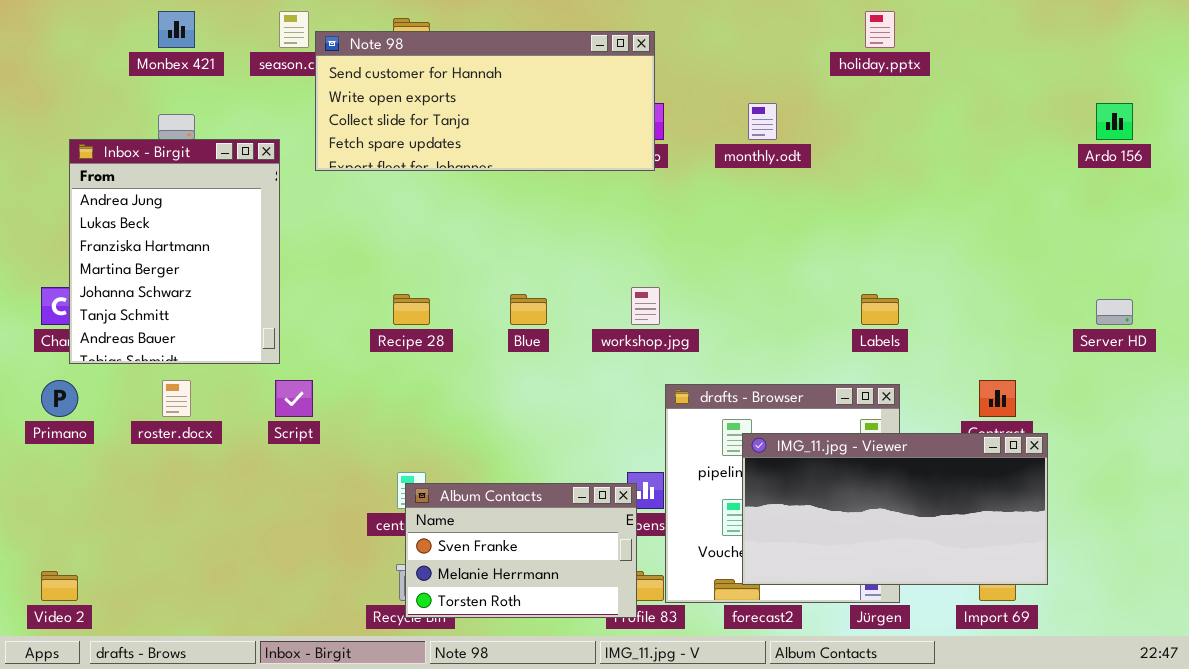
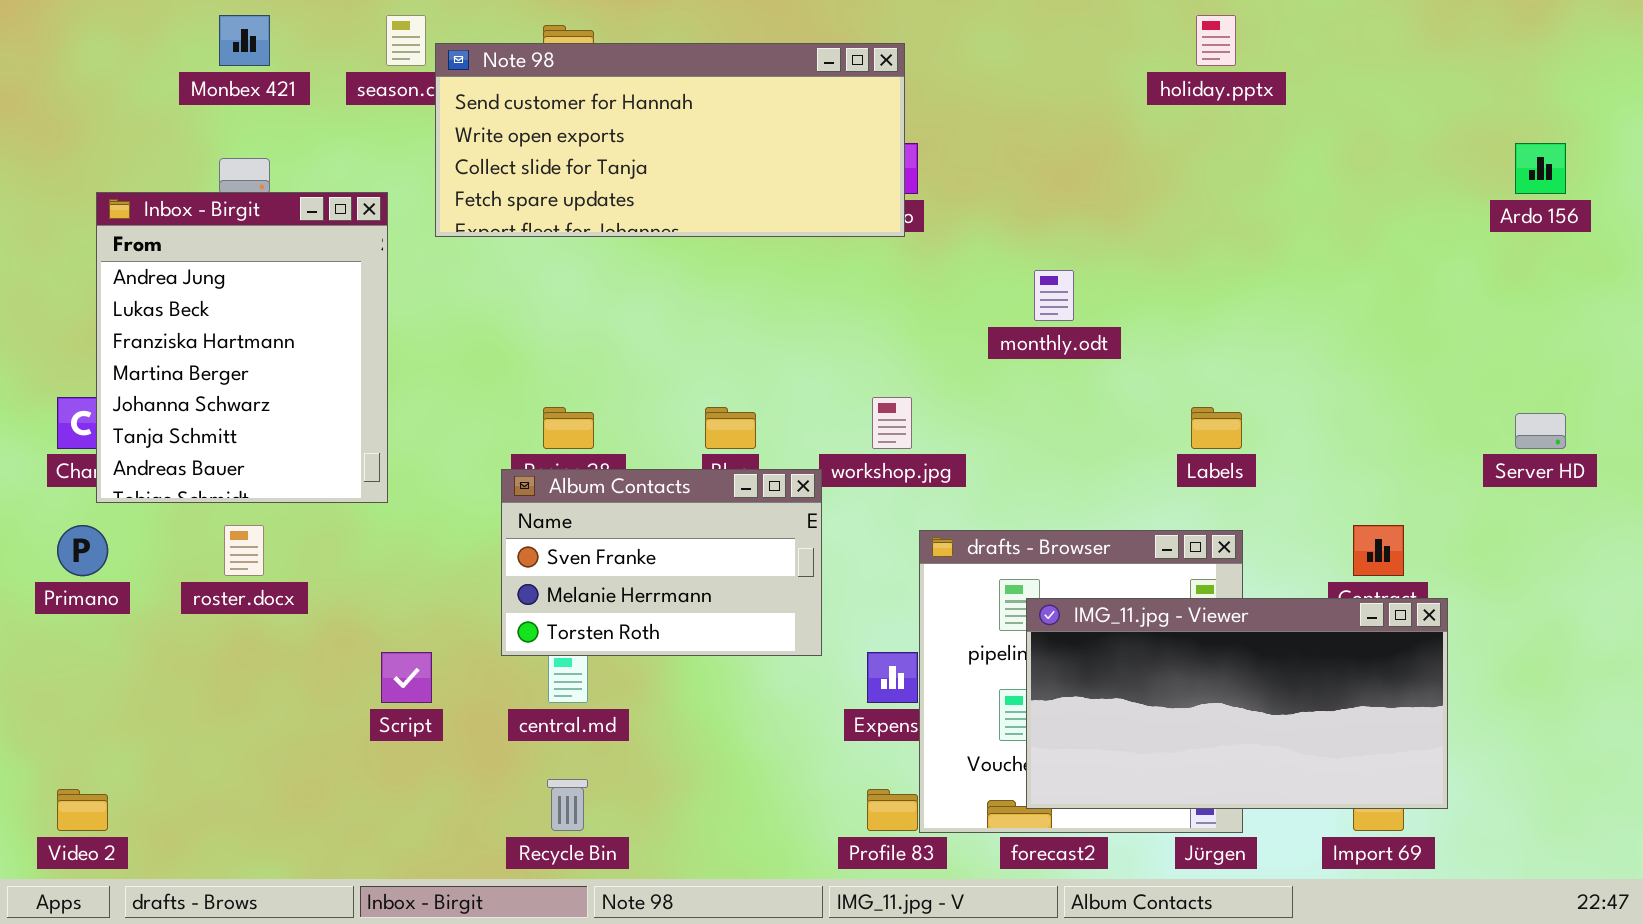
monthly.odt: [748,103,777,140] -> [1034,270,1074,321], moved
Script: [275,380,313,417] -> [381,652,432,703], moved
Album Contacts: [405,483,637,618] -> [501,469,822,656], moved

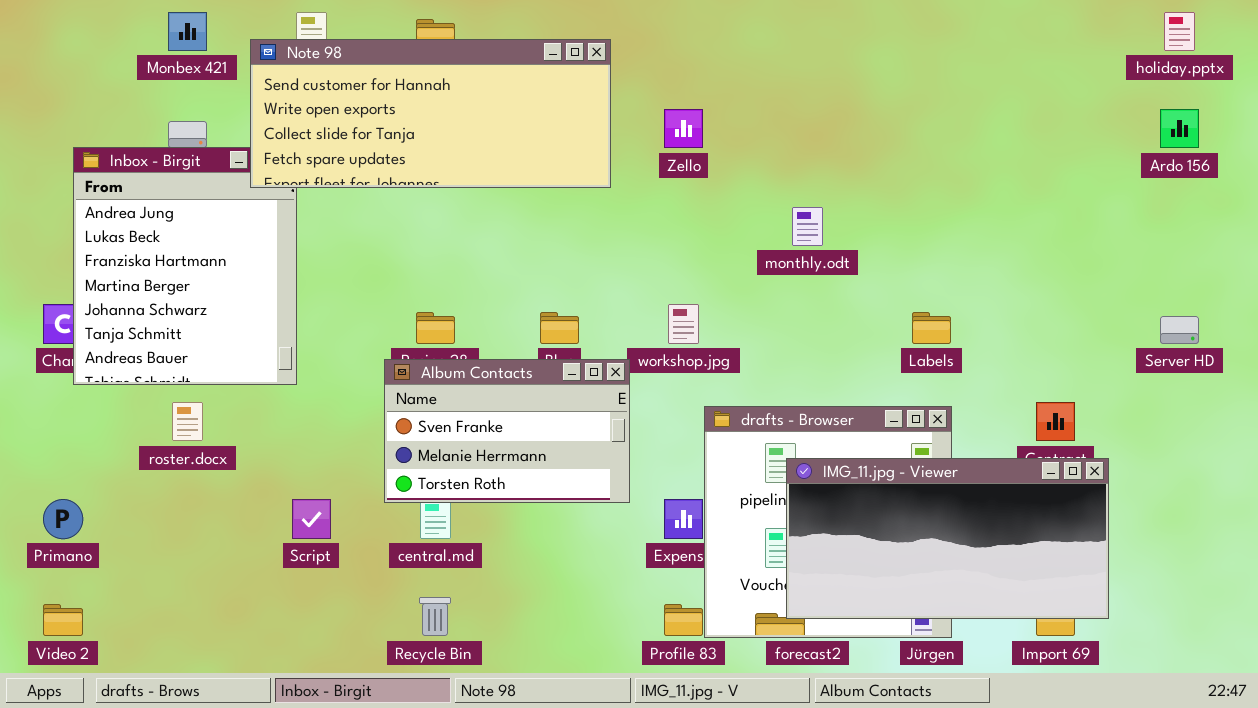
holiday.pptx: [1196,15,1236,66] -> [1164,12,1195,51], moved
Note 98: [435,43,905,237] -> [250,39,611,188], moved
Primano: [57,525,108,576] -> [43,499,83,539], moved

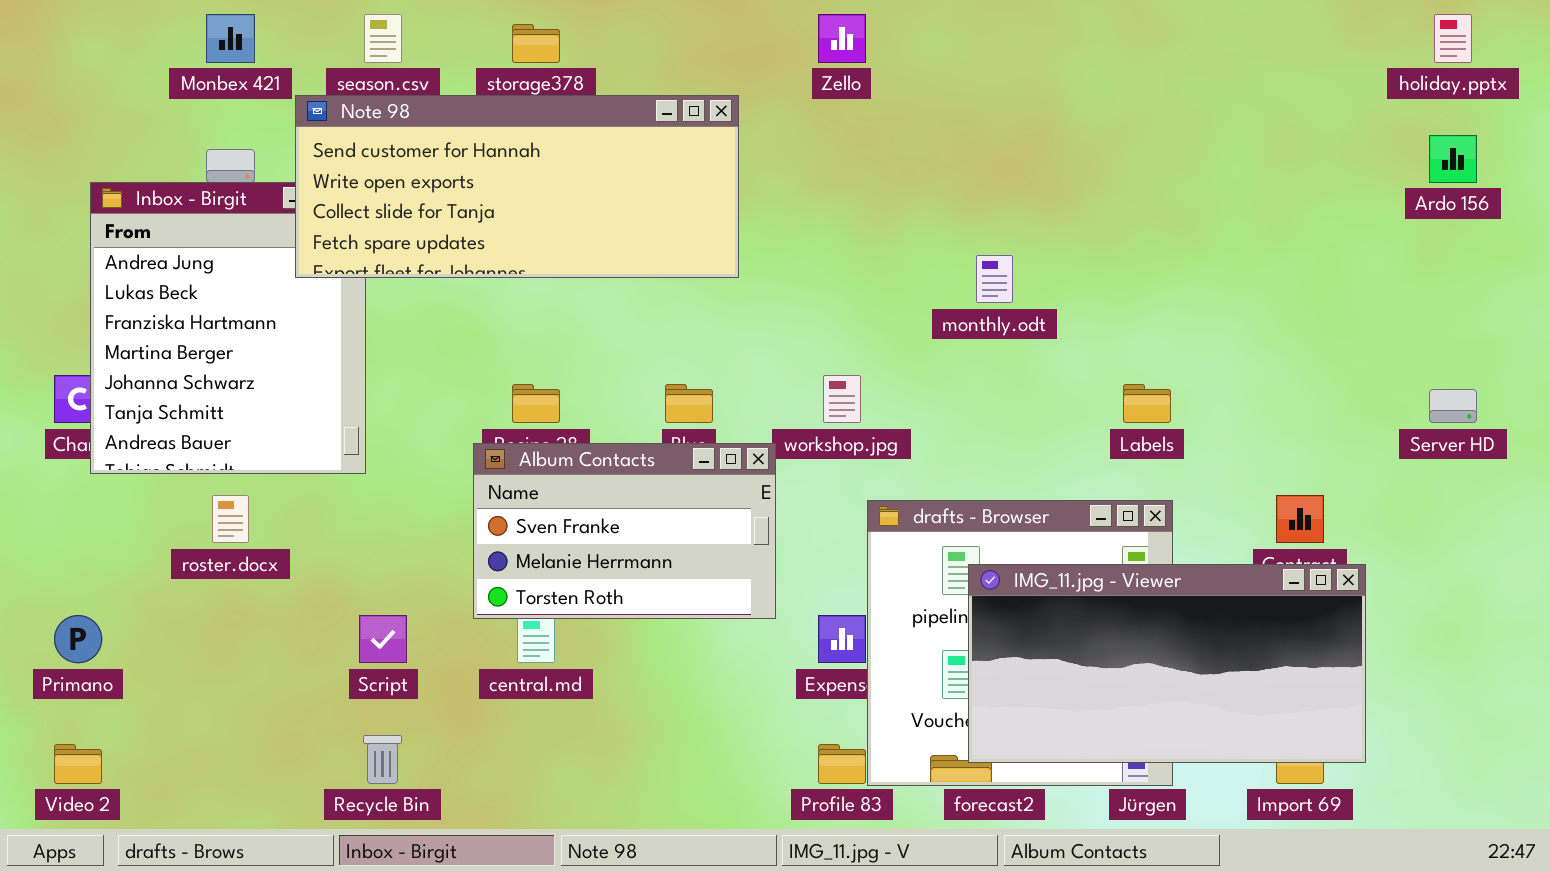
Note 98: [250,39,611,188] -> [295,95,739,278], moved
Zello: [664,109,703,148] -> [818,14,866,63], moved
Recycle Bin: [419,597,451,636] -> [363,735,402,784], moved

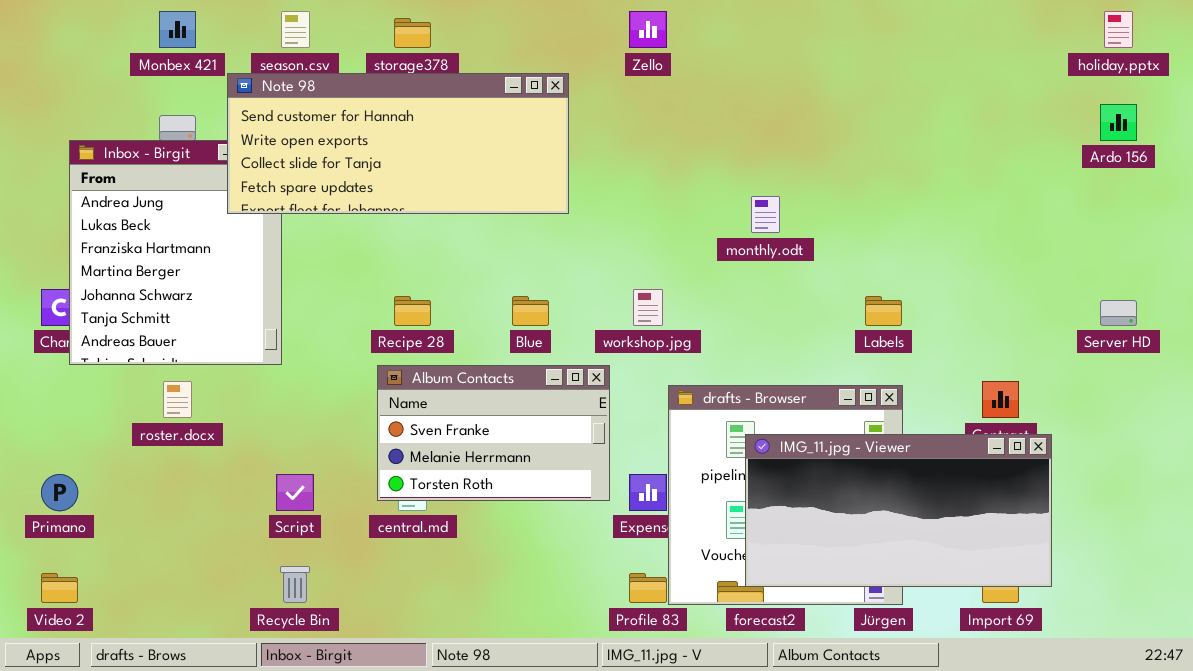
Album Contacts: [473,443,776,619] -> [377,365,610,501], moved

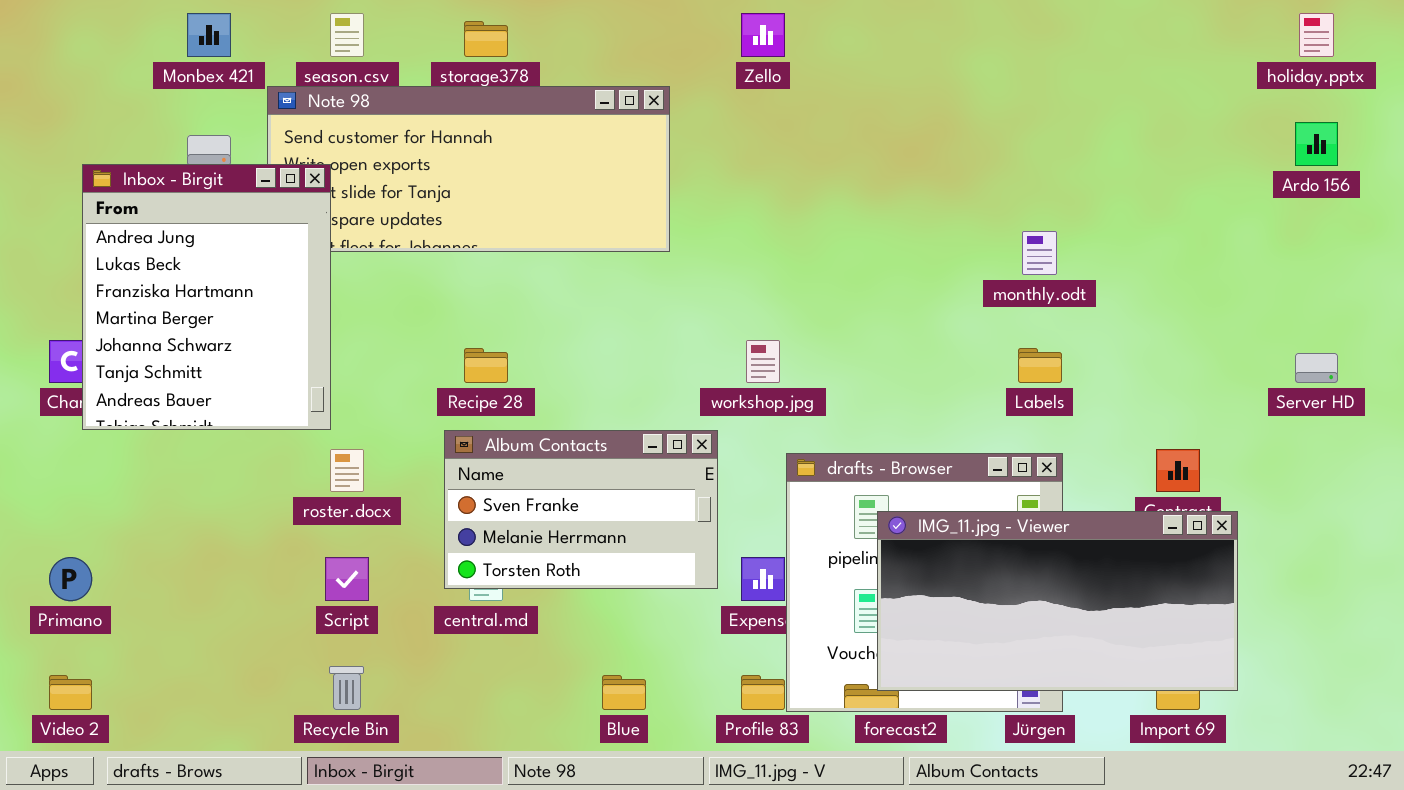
Inbox - Birgit: [69,140,282,365] -> [82,164,331,430], raised
monthly.odt: [751,196,780,233] -> [1022,231,1057,275], moved
Blue: [512,296,549,326] -> [602,675,646,710], moved
roster.docx: [163,381,192,418] -> [330,449,364,492], moved

